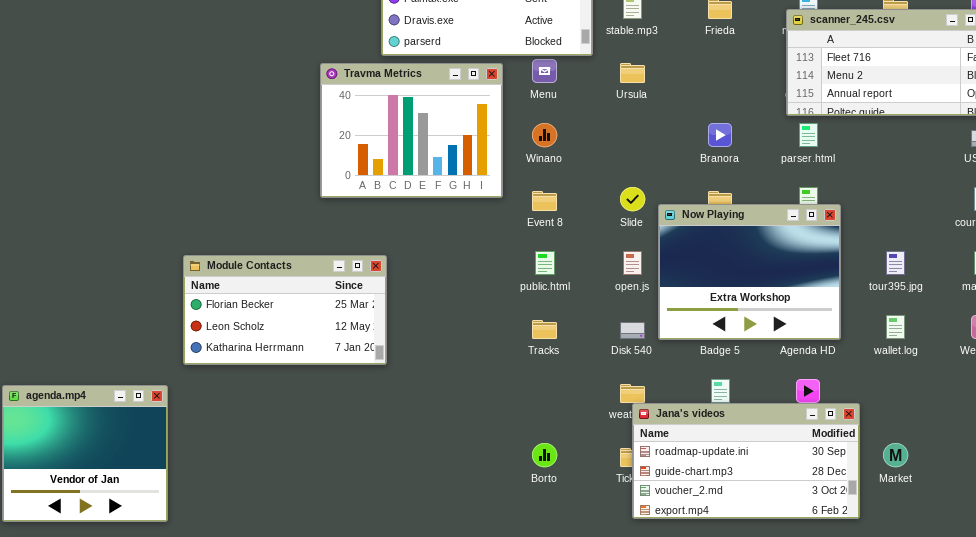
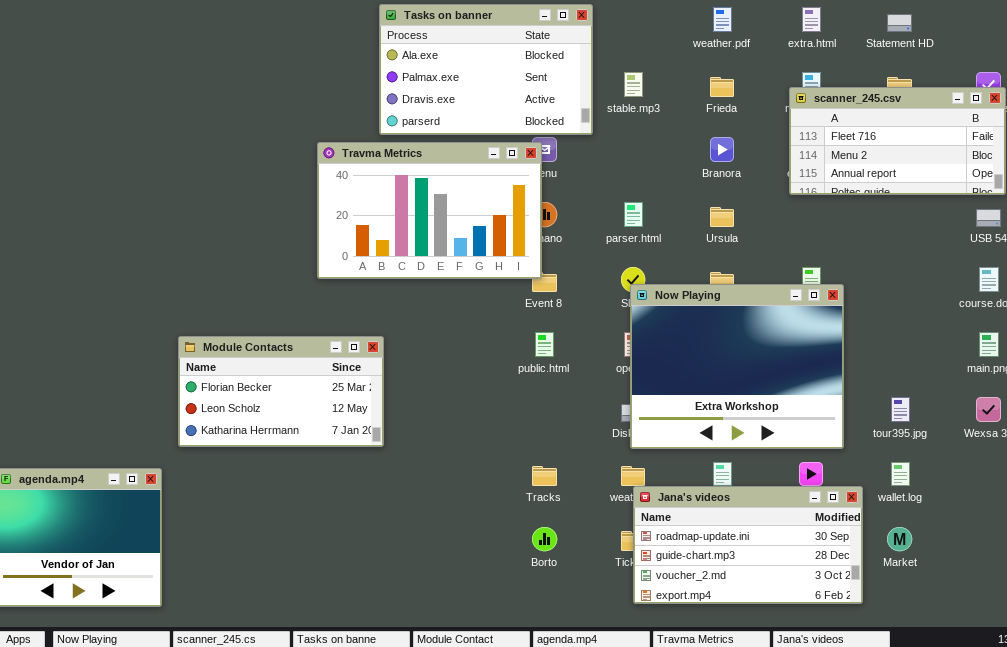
Travma Metrics: [320,63,503,198] -> [317,142,542,279], resized
Ursula: [620,63,645,83] -> [710,207,734,227], moved
Branora: [708,123,732,147] -> [710,137,734,162], moved
parser.html: [799,123,818,147] -> [624,202,643,227], moved
Now Playing: [658,204,841,340] -> [630,284,844,449], resized
tour395.jpg: [886,251,905,275] -> [891,397,910,422], moved
wallet.log: [886,315,905,339] -> [891,462,910,486], moved
Tracks: [532,320,557,339] -> [532,466,557,486], moved

